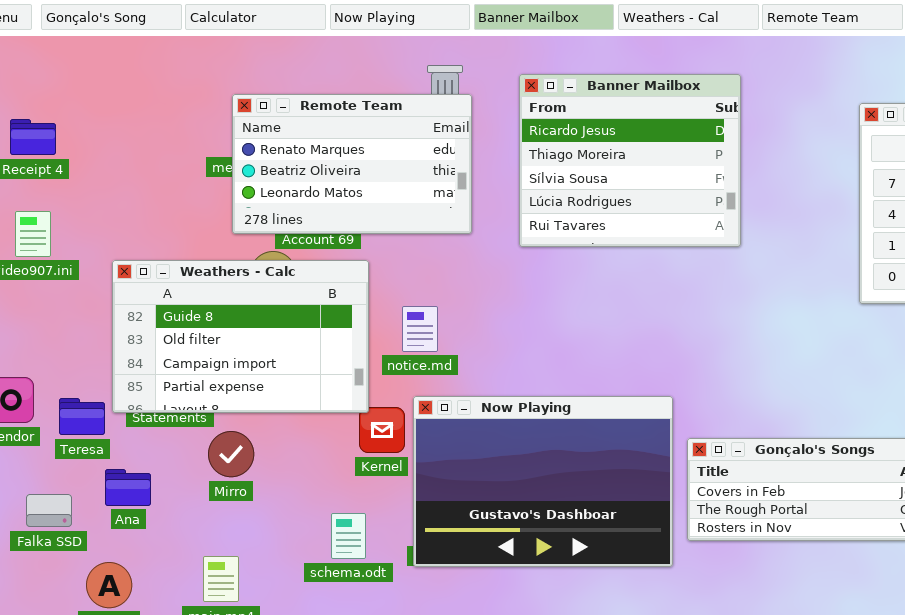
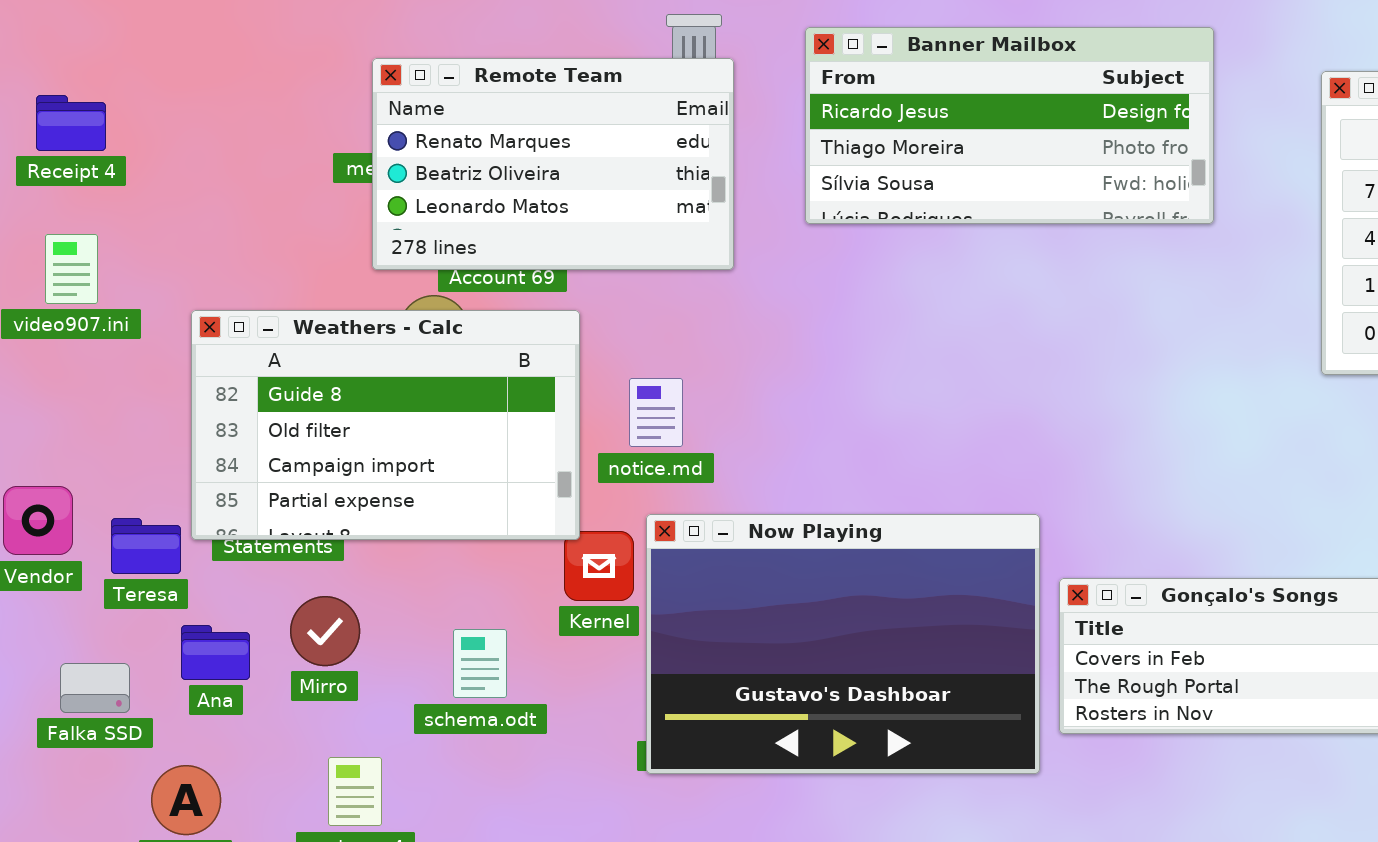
Banner Mailbox: [519,74,741,247] -> [805,27,1214,224], resized
Mirro: [208,431,254,477] -> [290,596,360,666], moved
schema.odt: [331,513,366,559] -> [453,629,507,698], moved

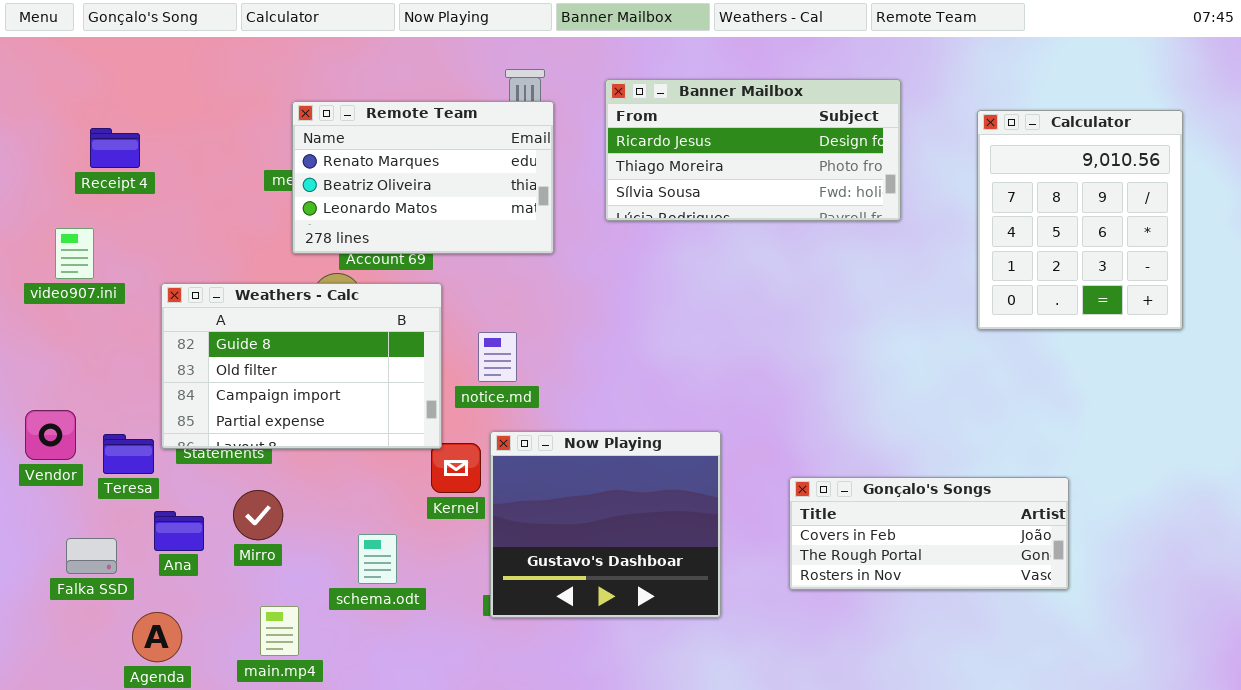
Receipt 4: [36,95,106,151] -> [90,128,140,168], moved
Now Playing: [646,514,1040,774] -> [490,431,721,618], resized
schema.odt: [453,629,507,698] -> [358,534,397,584], moved

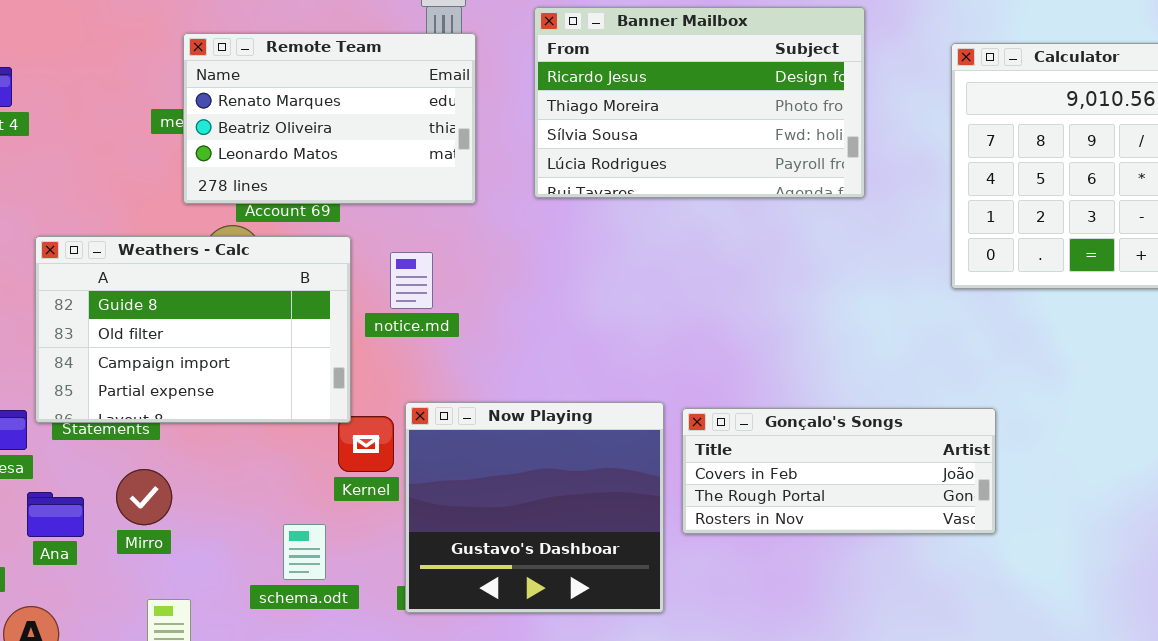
Banner Mailbox: [605,79,901,221] -> [534,7,865,198], resized
notice.md: [478,332,517,382] -> [390,252,433,309], moved
Gonçalo's Songs: [789,477,1069,590] -> [682,408,996,534], moved
schema.odt: [358,534,397,584] -> [283,524,326,580], moved

